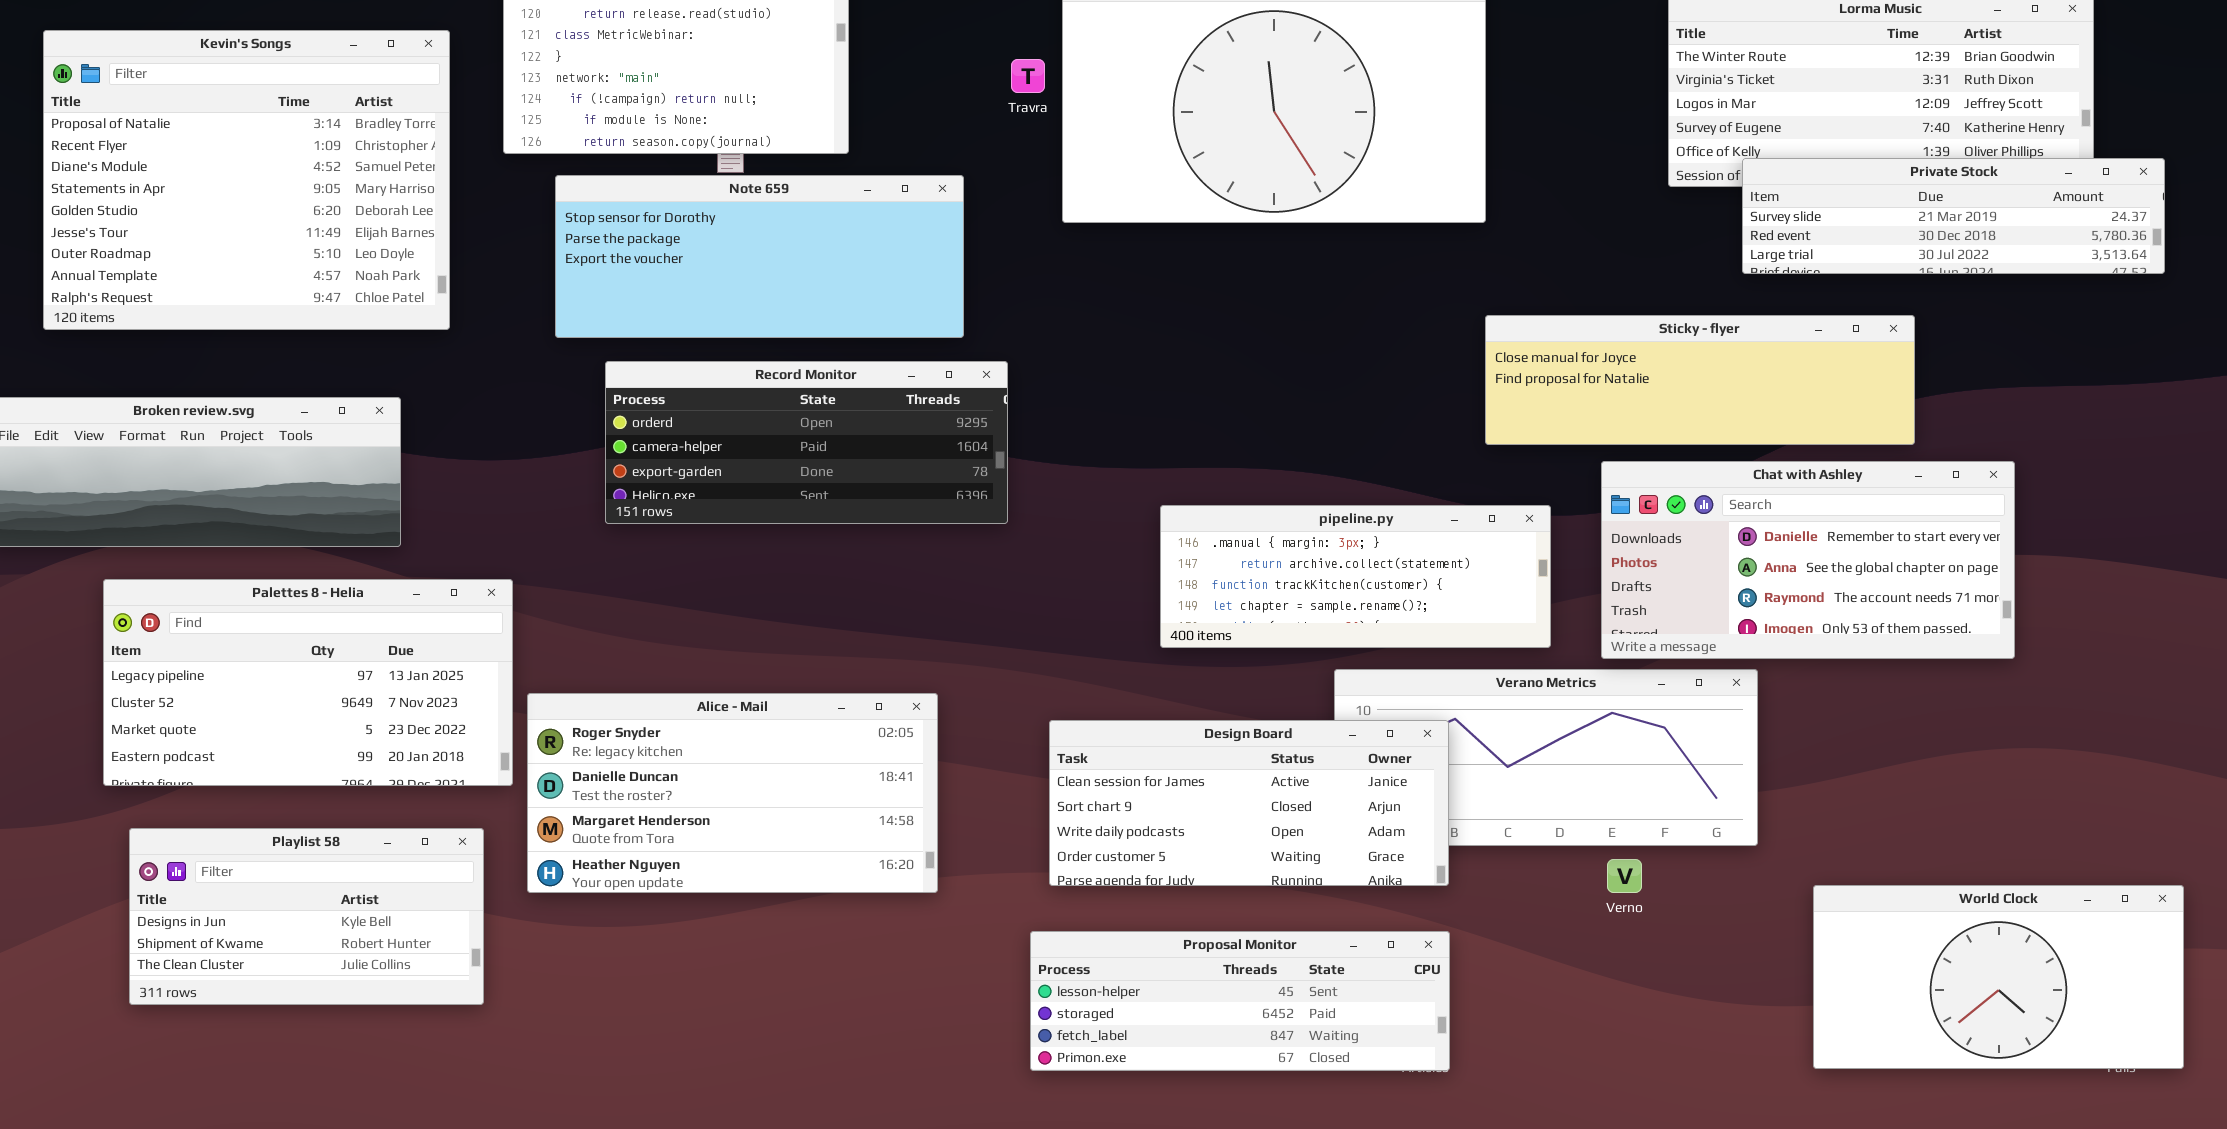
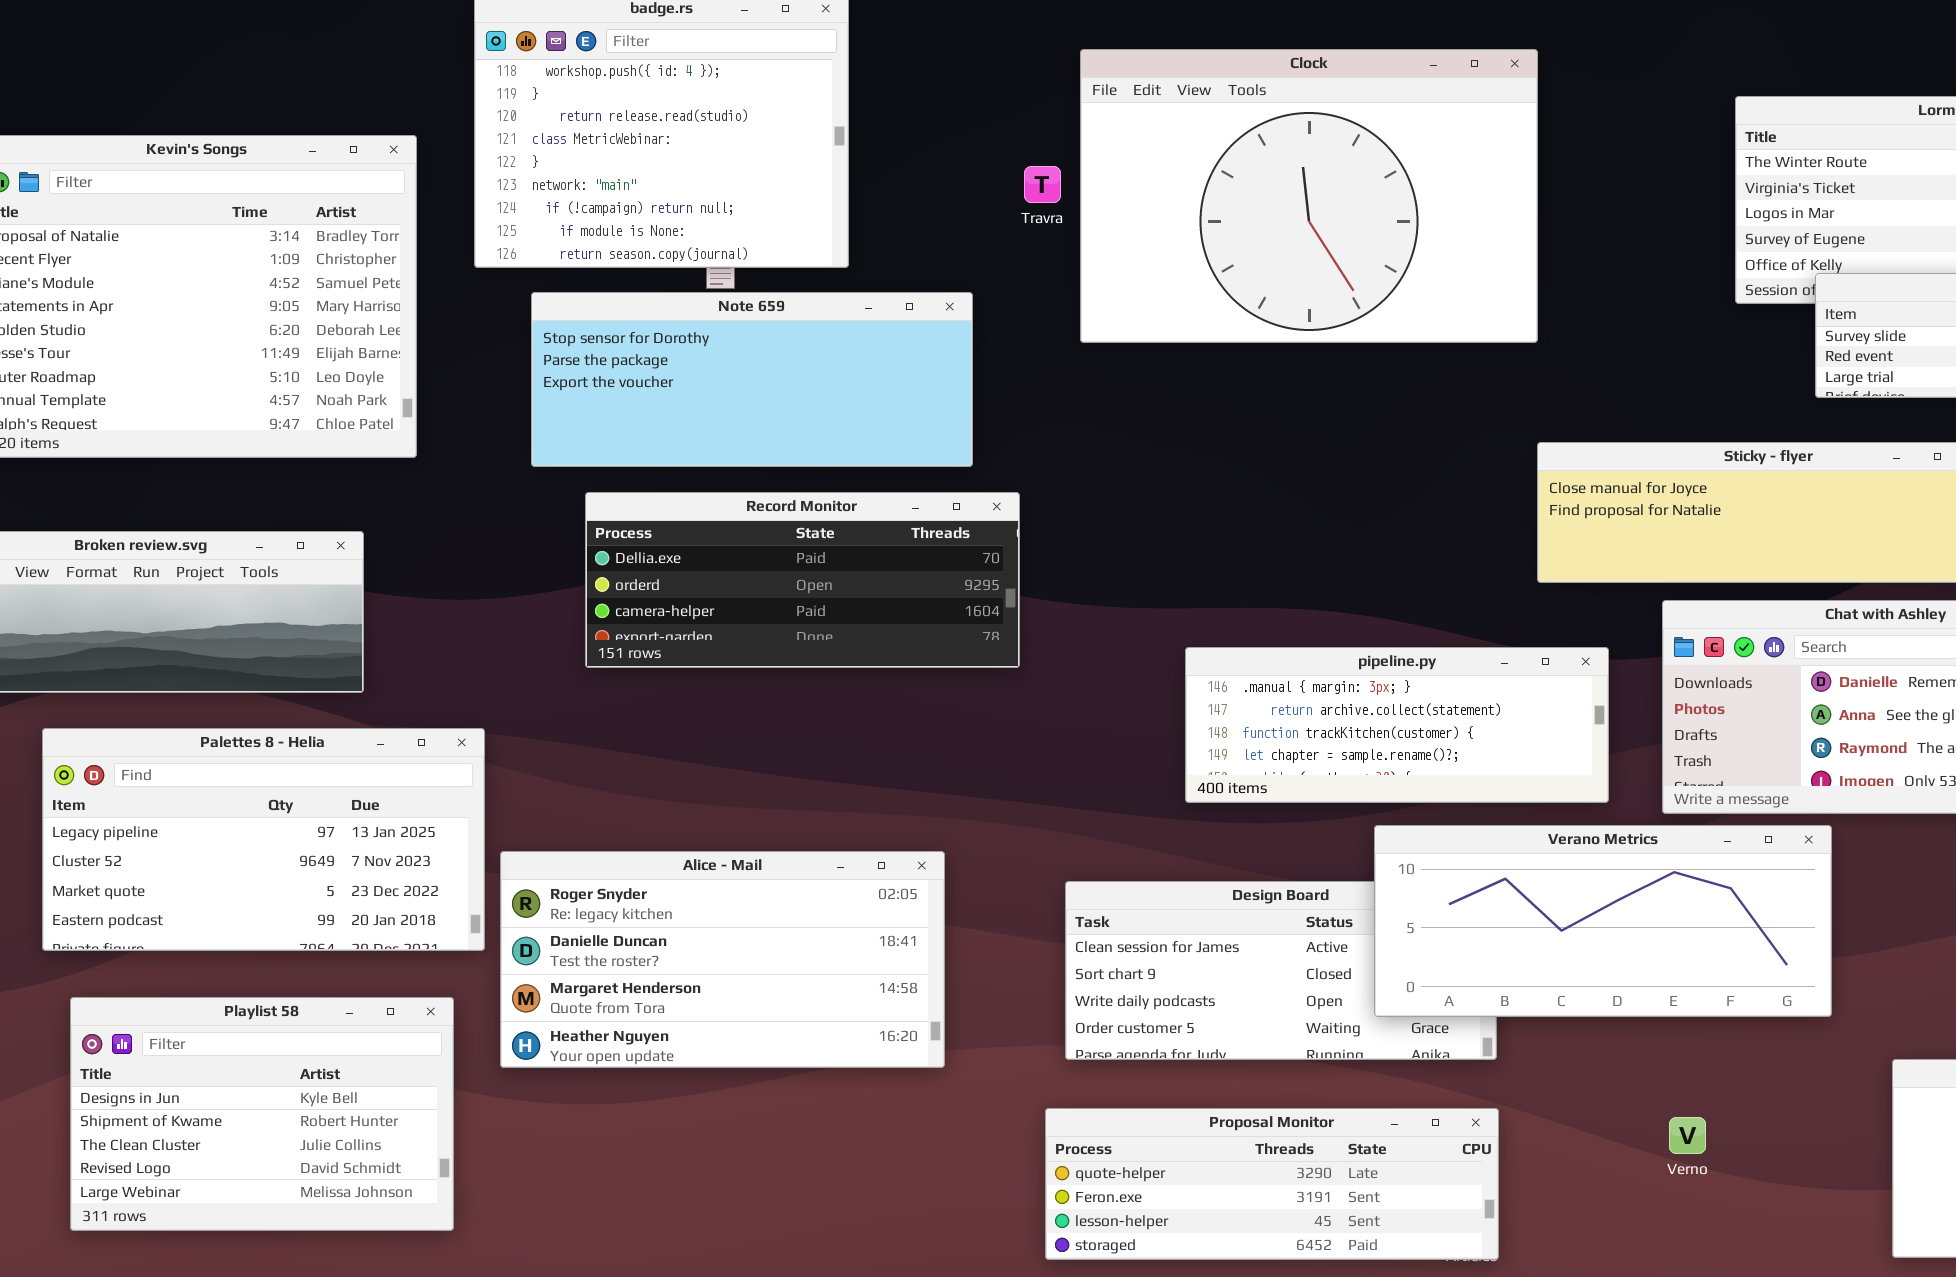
Record Monitor: [605,361,1008,524] -> [585,492,1020,668], scrolled up 1 row
Verano Metrics: [1334,669,1758,846] -> [1374,825,1832,1017], raised
Playlist 58: [129,828,484,1005] -> [70,997,454,1231], resized
Verno: [1607,859,1642,893] -> [1669,1117,1706,1154], moved
Proposal Monitor: [1030,931,1450,1071] -> [1045,1108,1499,1260], scrolled up 2 rows

